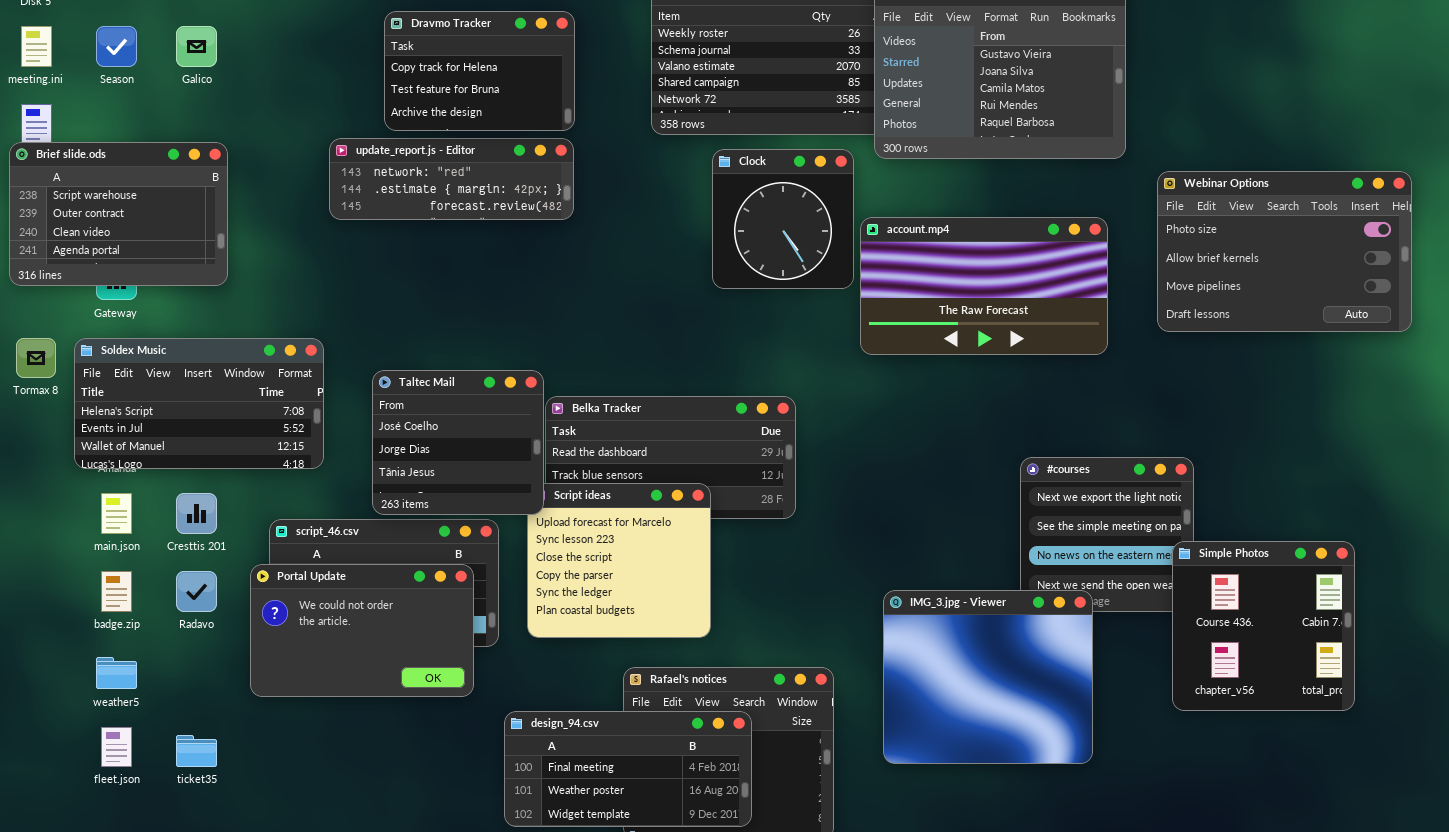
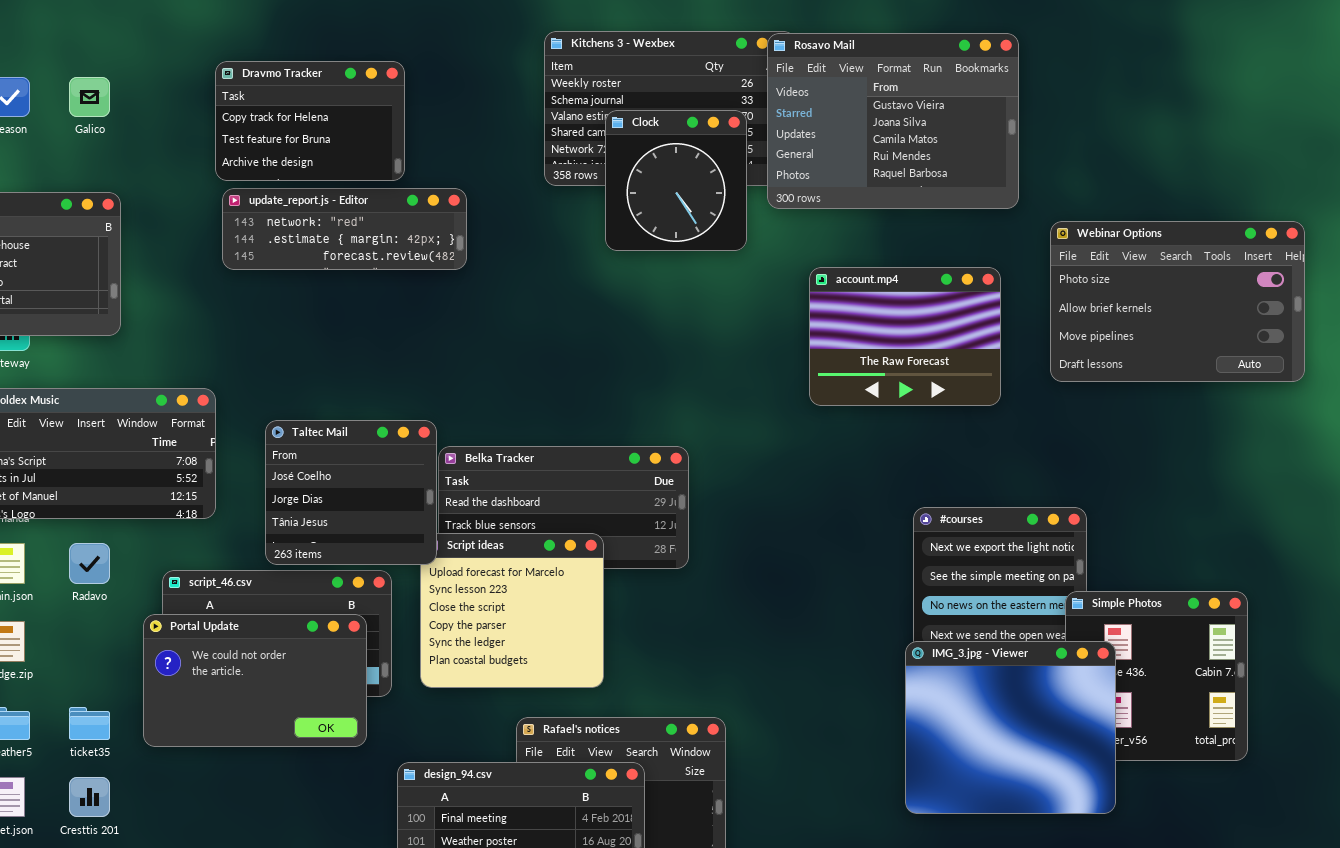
Dravmo Tracker: [384,11,575,131] -> [215,61,405,181], moved
Clock: [712,149,854,289] -> [605,110,747,251], moved
account.mp4: [860,217,1108,355] -> [809,267,1001,406], resized
Cresttis 201: [176,493,217,534] -> [69,777,110,817], moved
Radavo: [176,571,217,612] -> [69,543,110,584], moved
IMG_3.jpg - Viewer: [883,590,1093,764] -> [905,641,1116,814], moved
ticket35: [176,735,217,767] -> [69,707,110,740], moved

